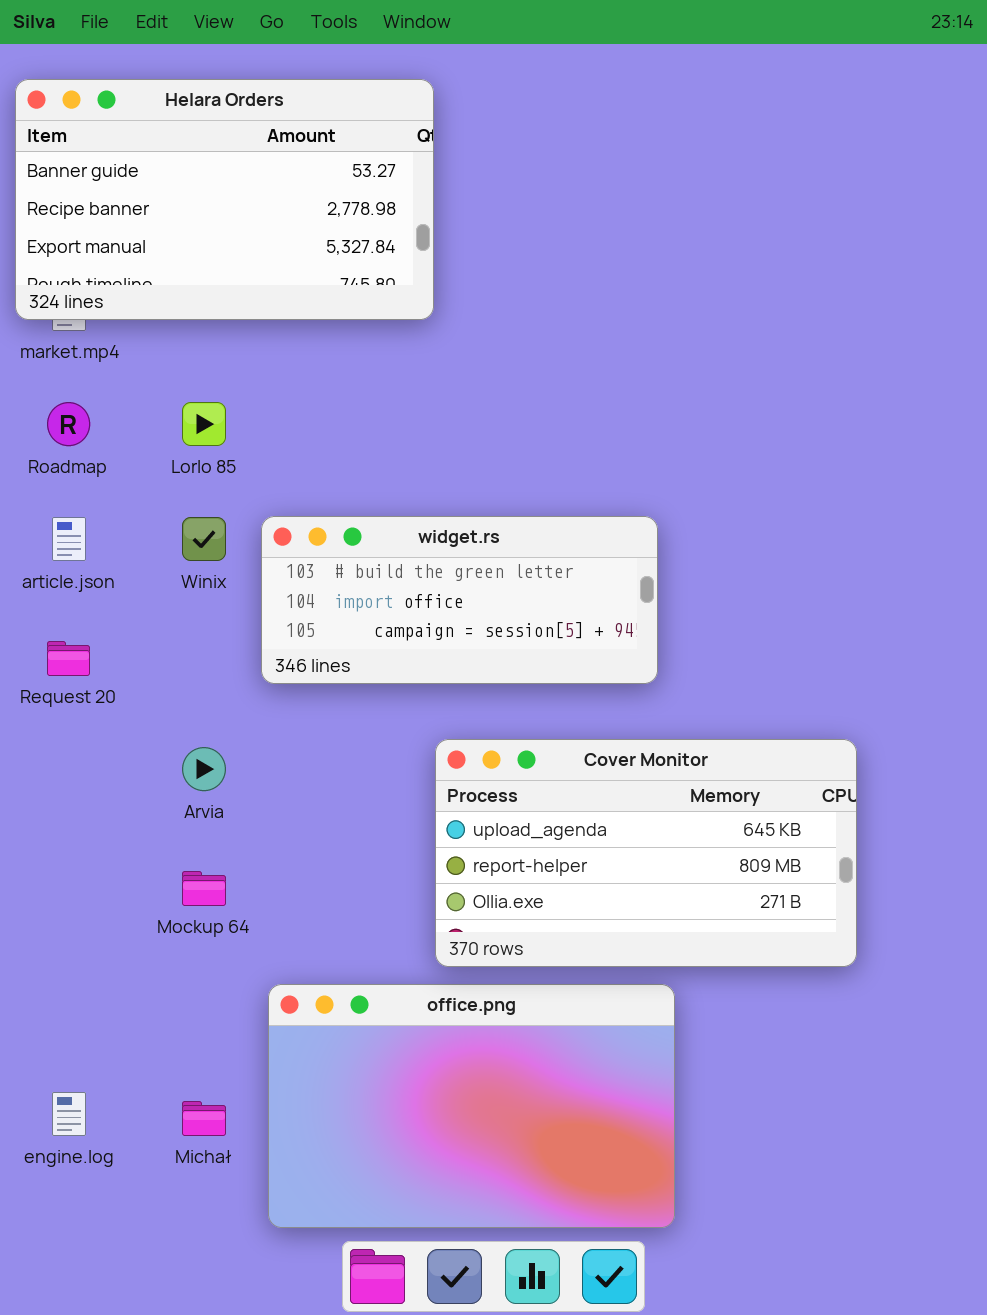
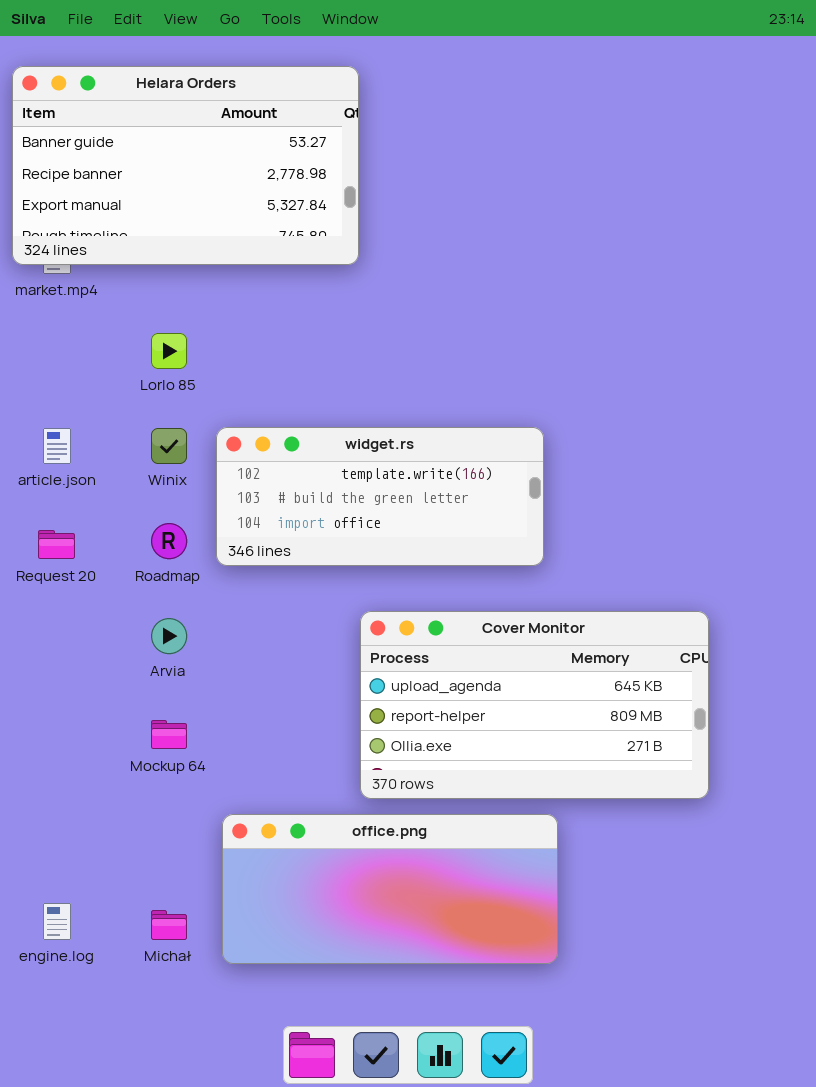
Roadmap: [47,402,90,446] -> [151,523,187,559], moved
widget.rs: [261,516,658,684] -> [216,427,544,566], scrolled up 1 row
office.png: [268,984,675,1228] -> [222,814,558,964], resized

